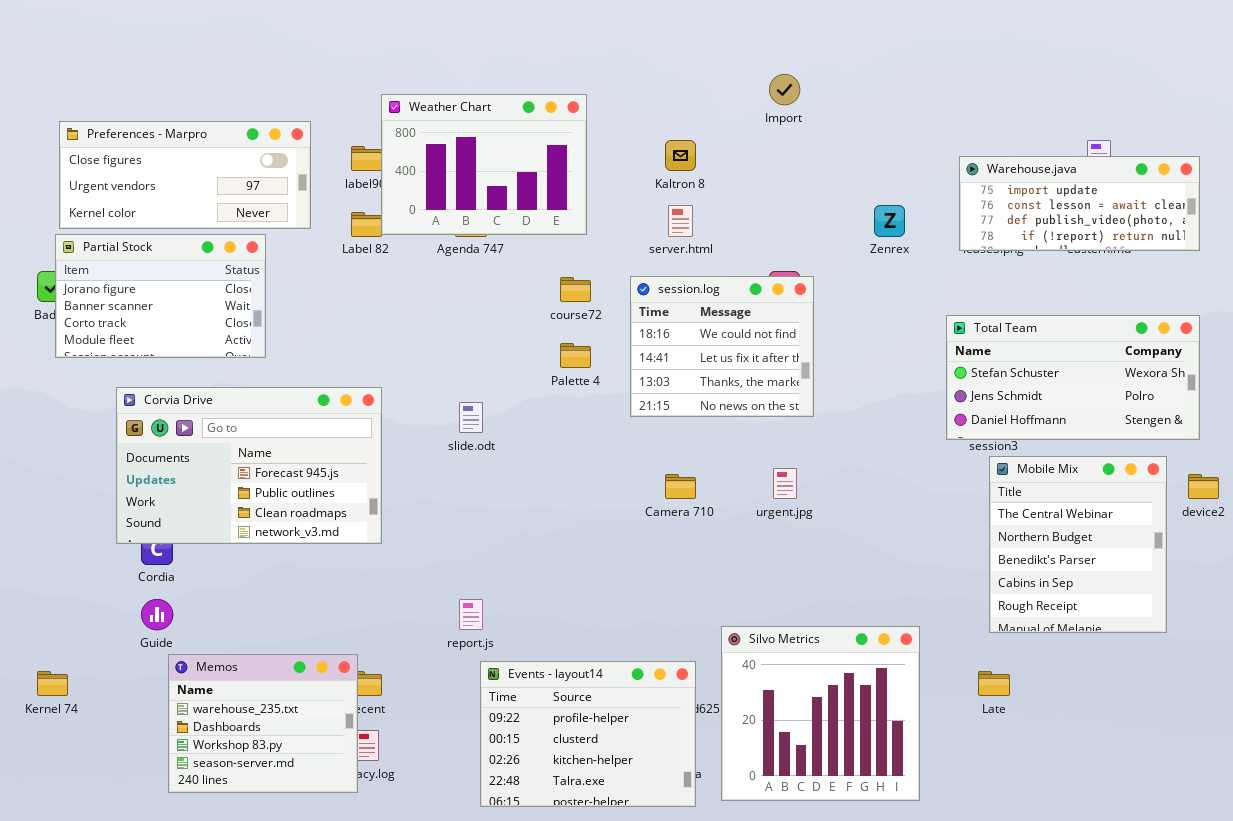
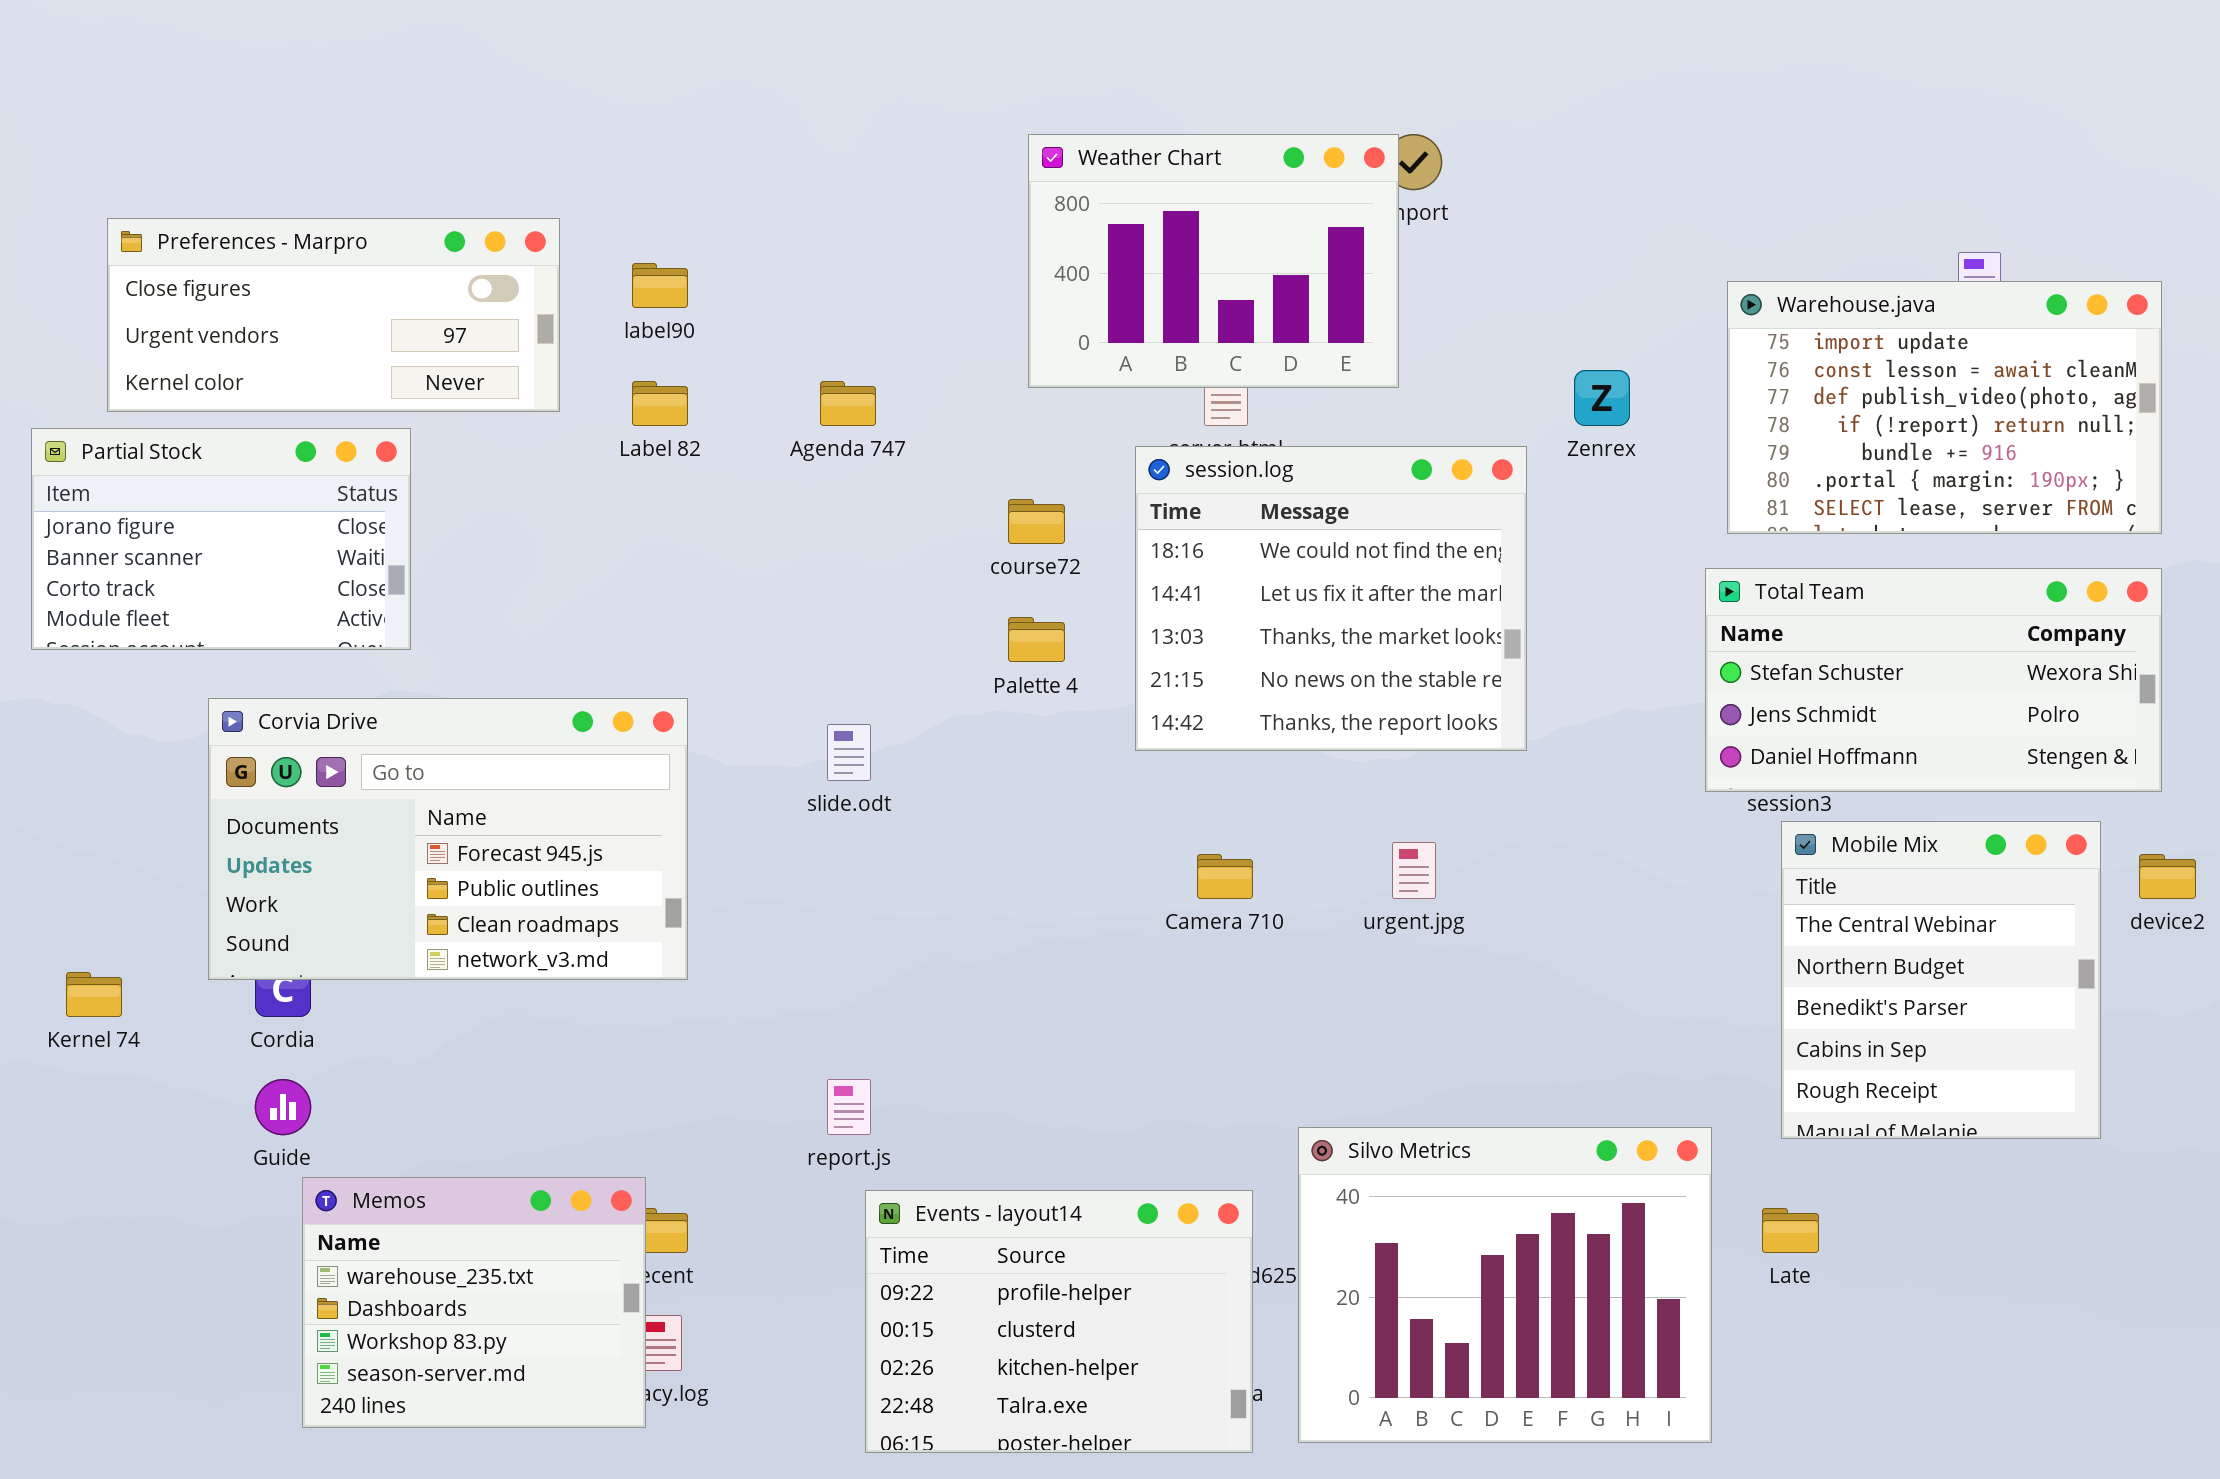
Weather Chart: [381,94,587,235] -> [1028,134,1399,388], moved
Warehouse.java: [959,156,1200,251] -> [1727,281,2162,534], resized
Partial Stock: [55,234,266,358] -> [31,428,411,650], moved
session.log: [630,276,814,417] -> [1135,446,1527,751], resized
Silvo Metrics: [721,626,920,801] -> [1298,1127,1712,1443], resized
Kernel 74: [37,671,68,696] -> [66,972,122,1017], moved

